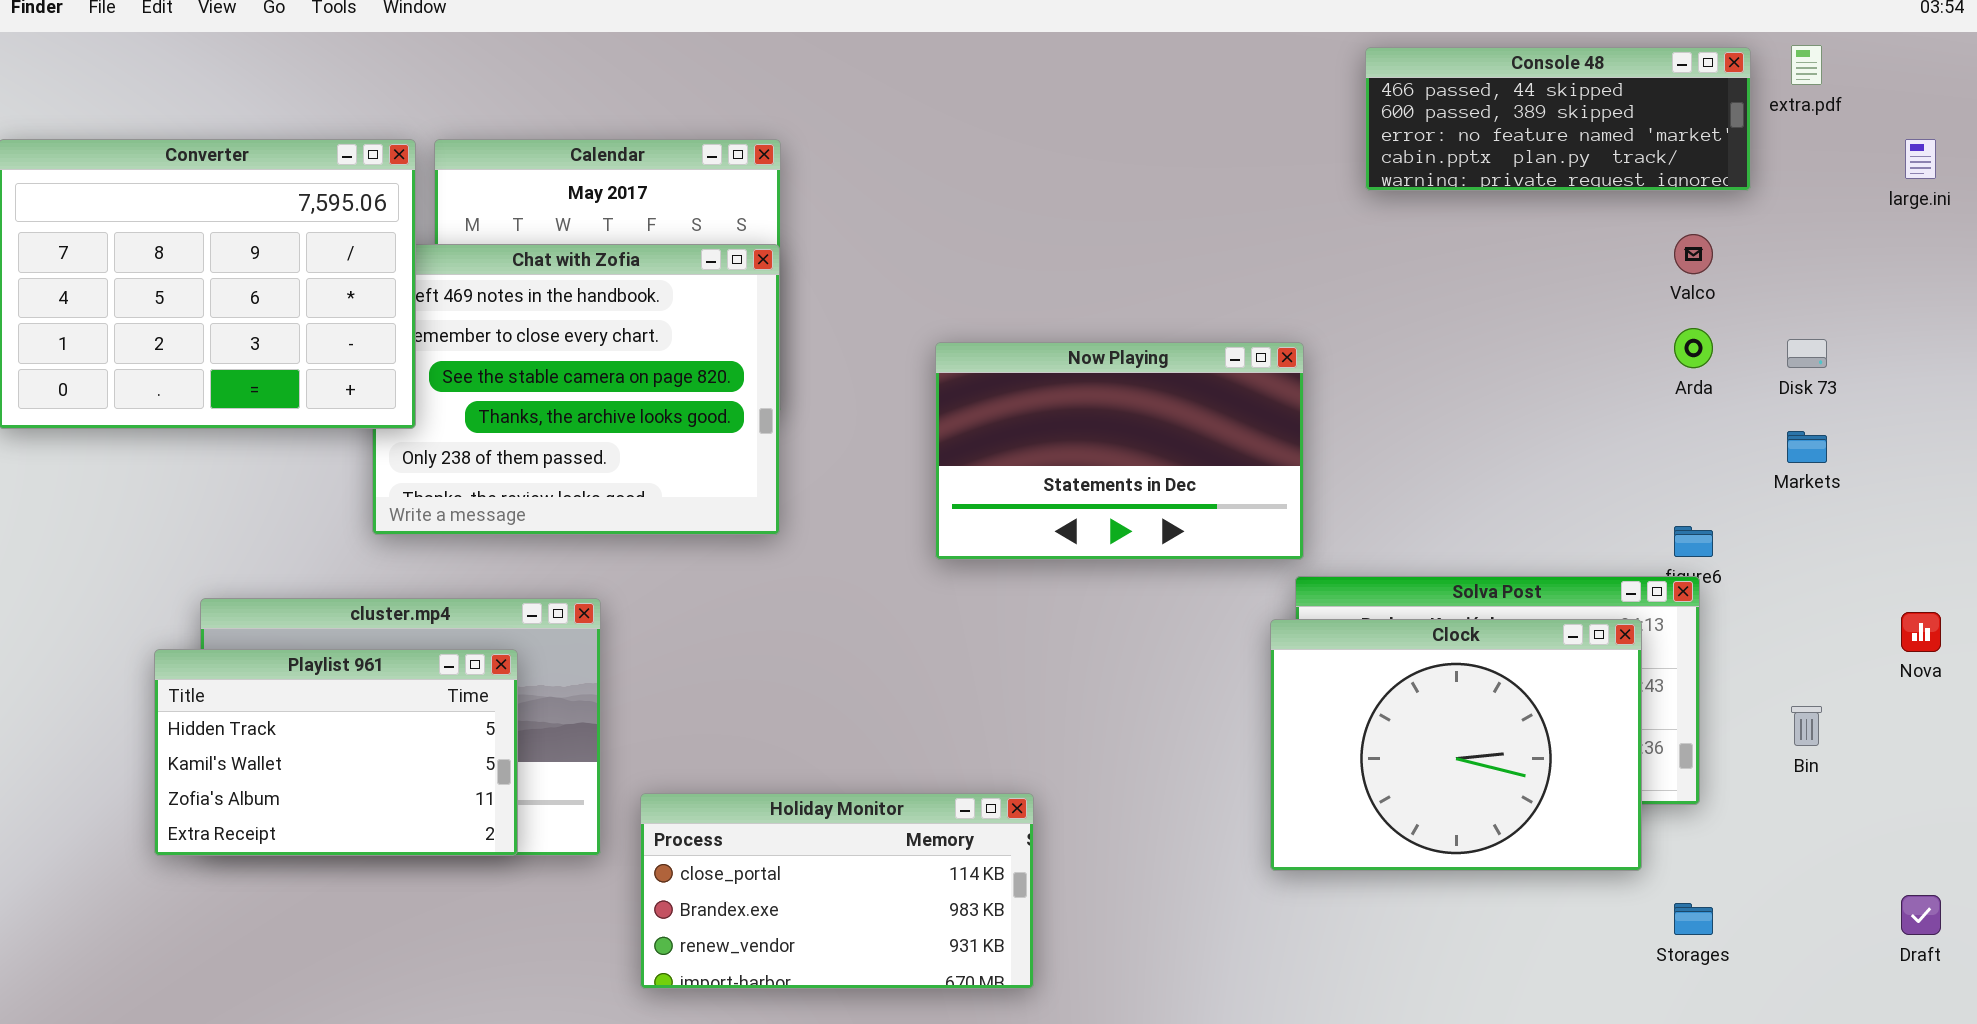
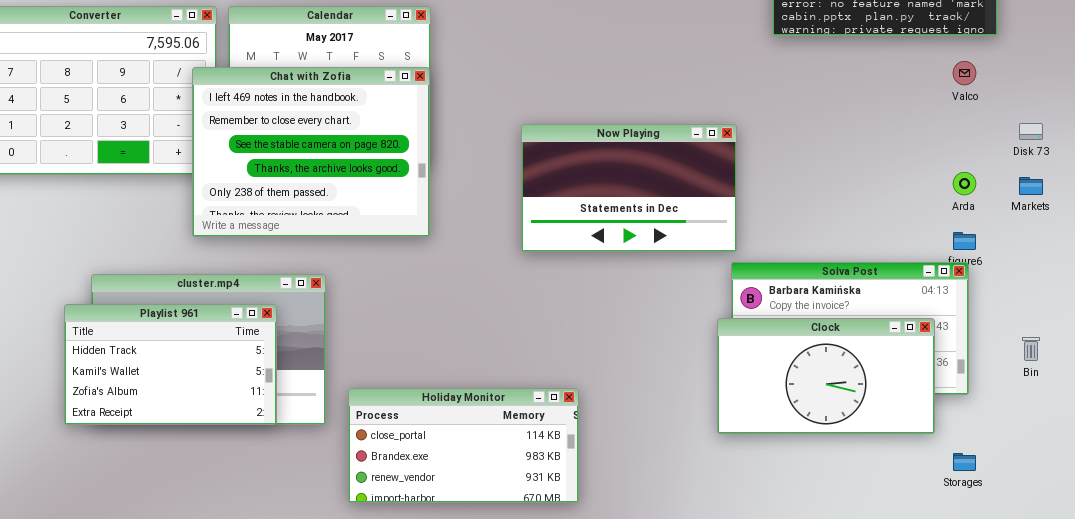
Chat with Zofia: [372,244,780,535] -> [192,67,430,237], raised
Arda: [1674,328,1713,368] -> [953,172,976,195], moved
Clock: [1270,619,1642,871] -> [717,318,935,434], resized

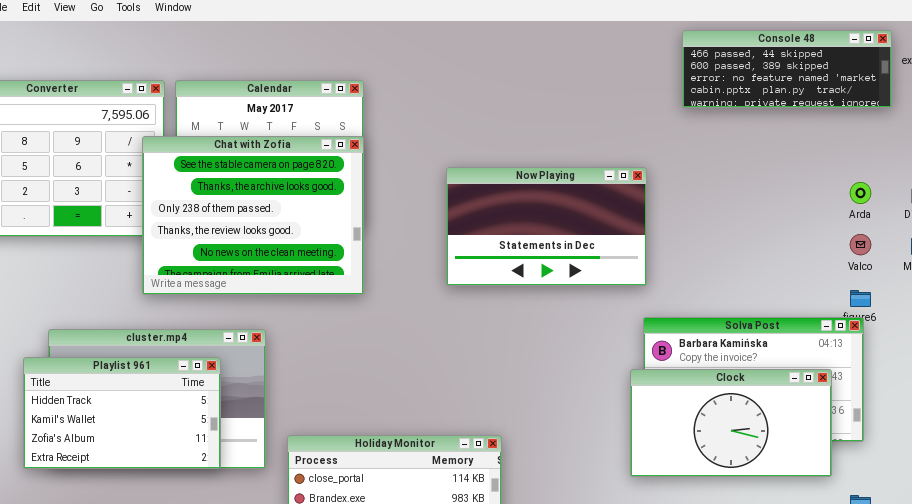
Valco: [953,61,976,85] -> [850,234,871,255], moved
Chat with Zofia: [192,67,430,237] -> [142,136,364,295], scrolled down 2 rows
Now Playing: [521,124,737,252] -> [446,167,647,286], moved
Arda: [953,172,976,195] -> [850,182,871,204], moved

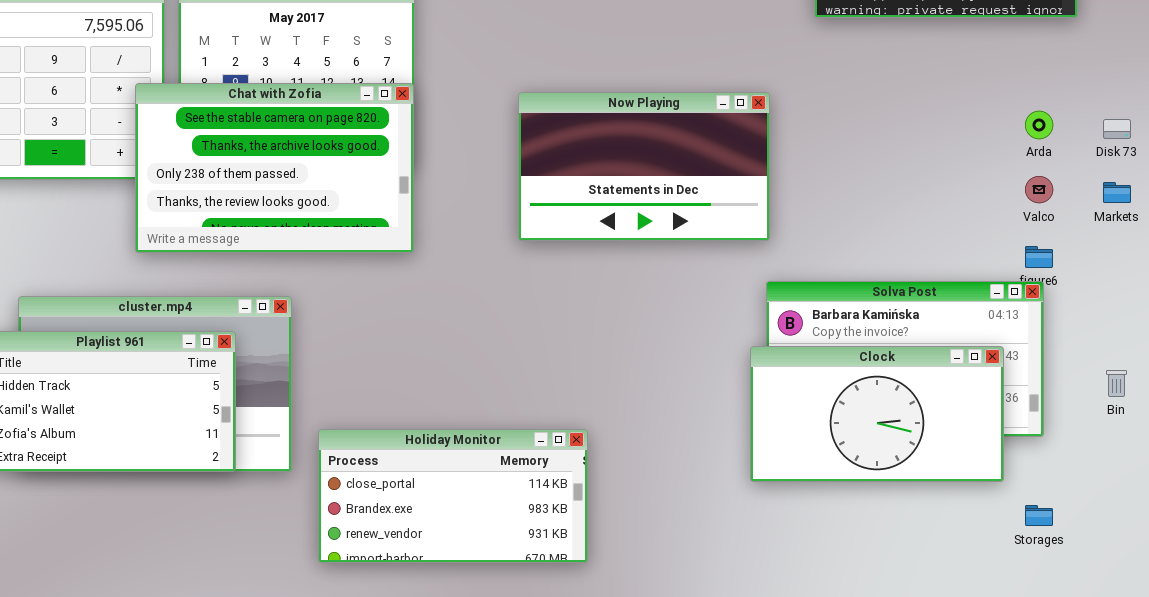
Chat with Zofia: [142,136,364,295] -> [135,83,414,253], resized

